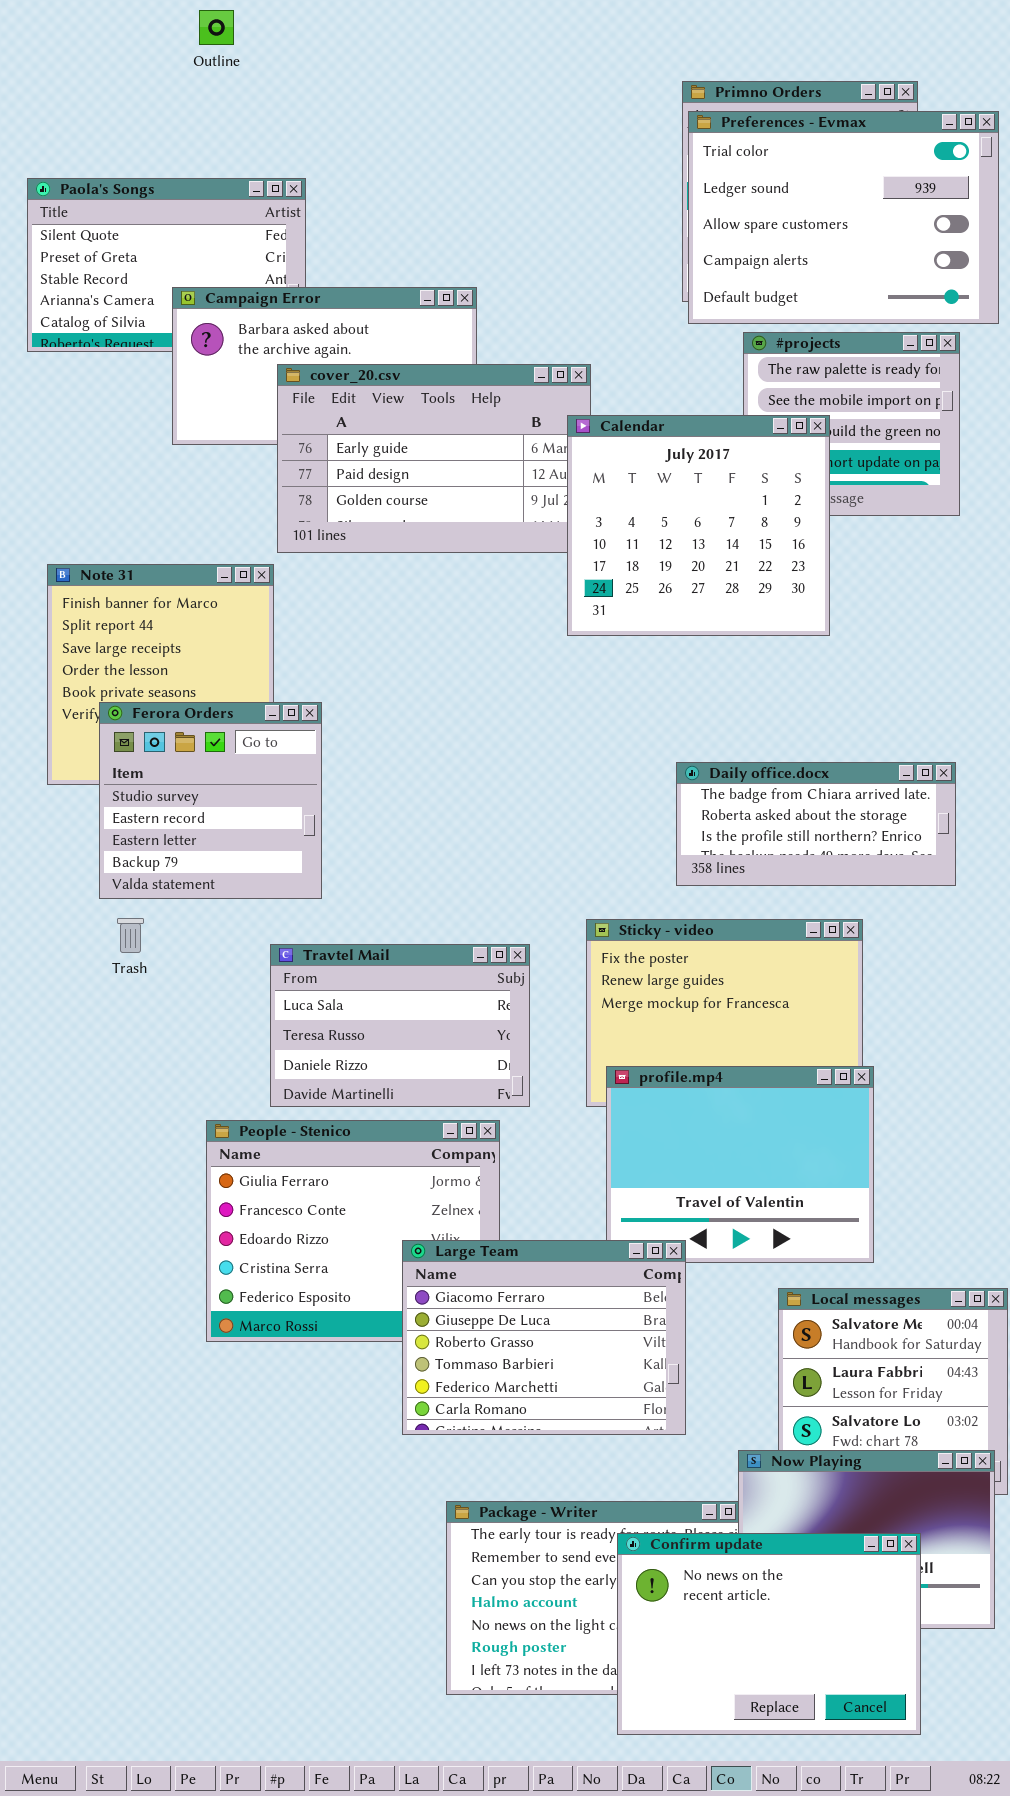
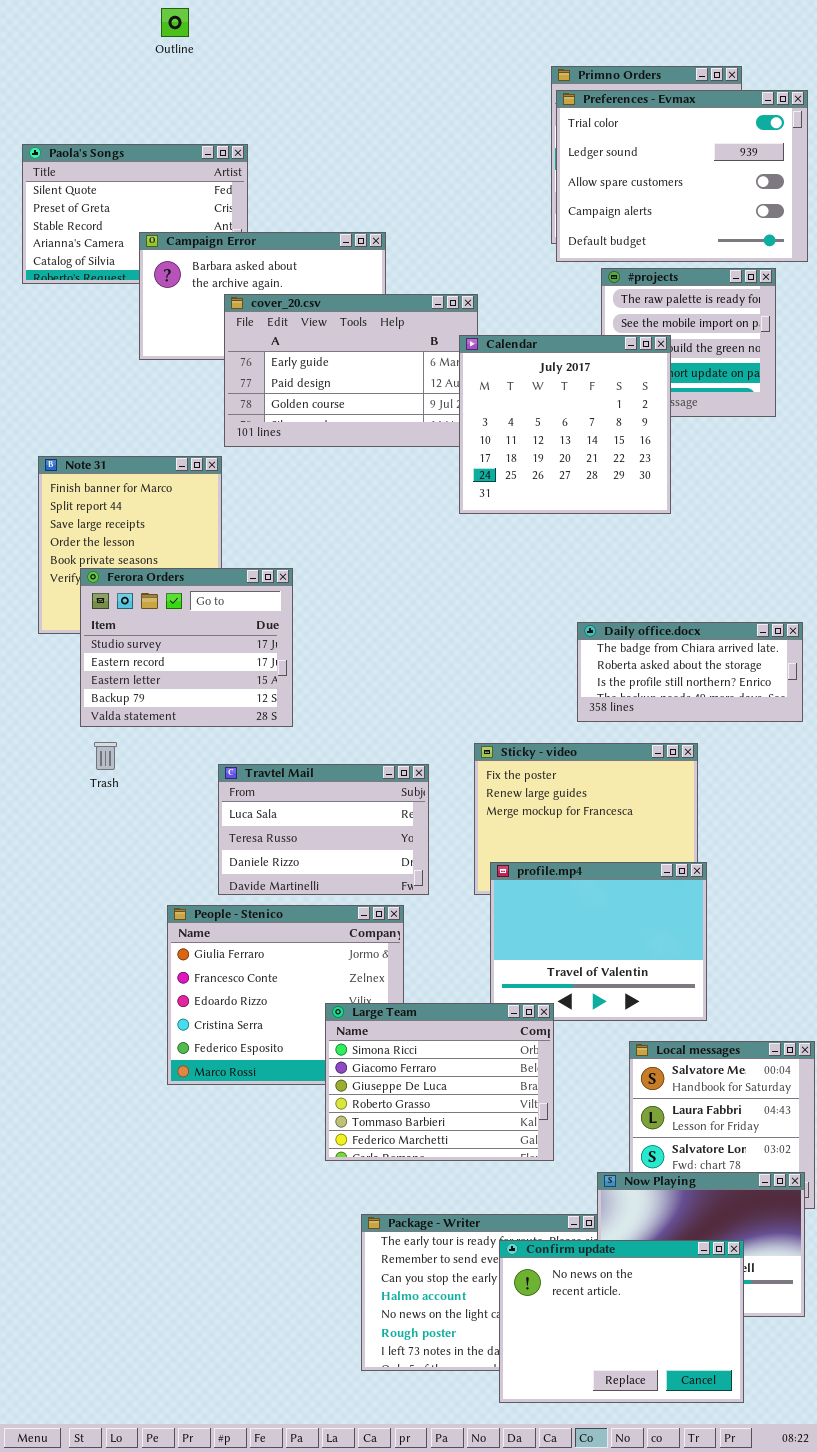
Ferora Orders: [99,702,322,899] -> [80,568,293,727], resized
Daily office.docx: [676,762,956,886] -> [577,622,803,722], moved
Large Team: [402,1240,686,1435] -> [325,1003,554,1161], scrolled up 1 row

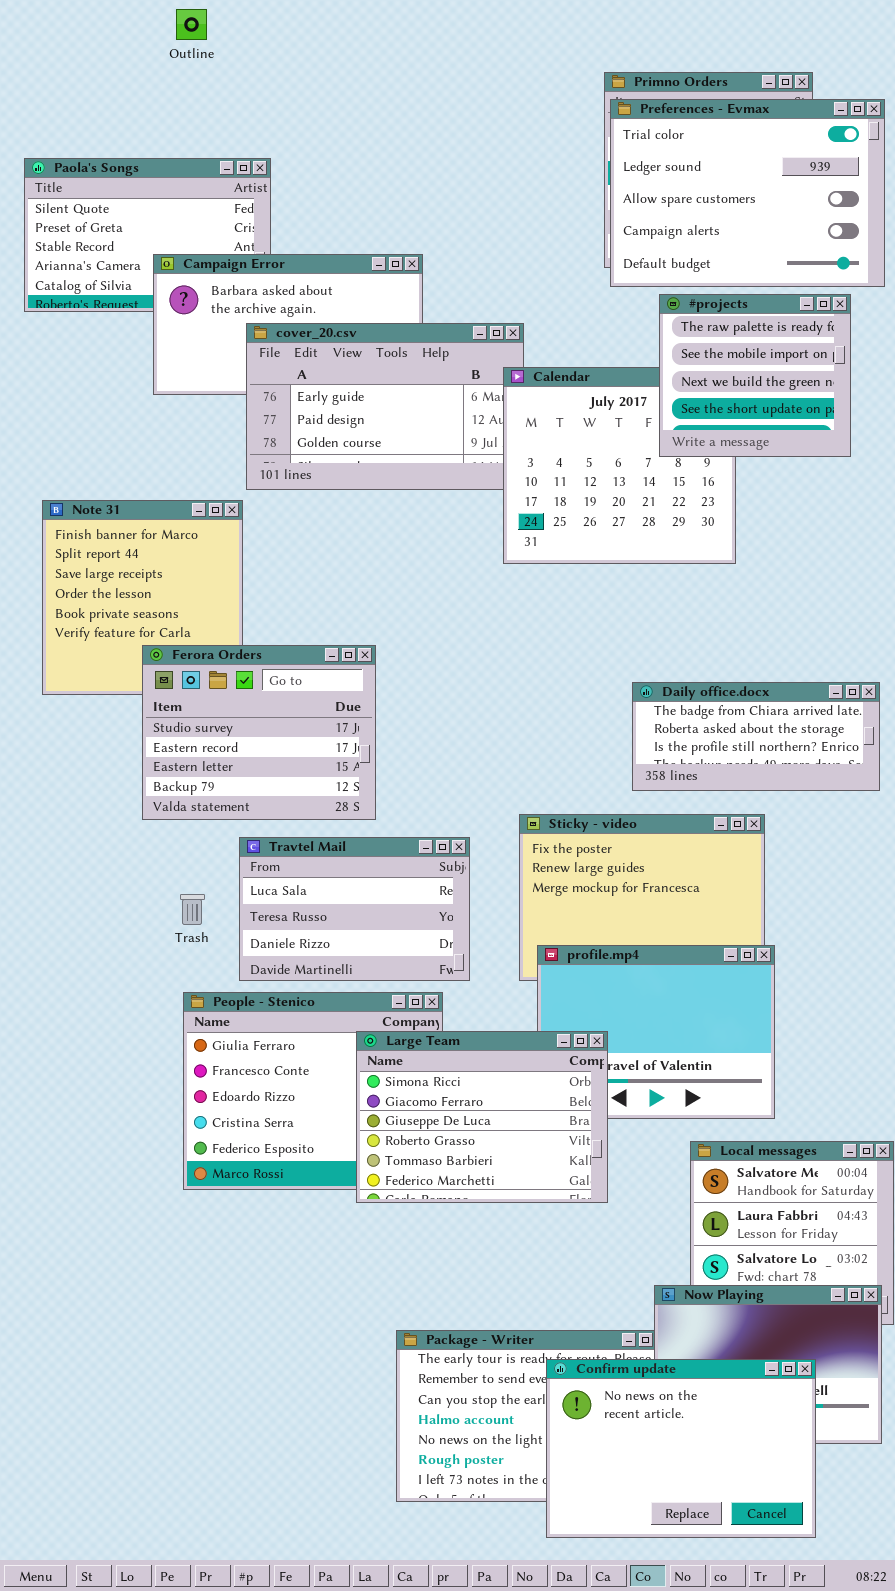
#projects: [601,268,776,417] -> [659,294,851,457], raised
Ferora Orders: [80,568,293,727] -> [142,645,376,820], moved
Trash: [94,742,117,770] -> [180,894,205,925], moved
Large Team: [325,1003,554,1161] -> [356,1031,608,1203], moved

